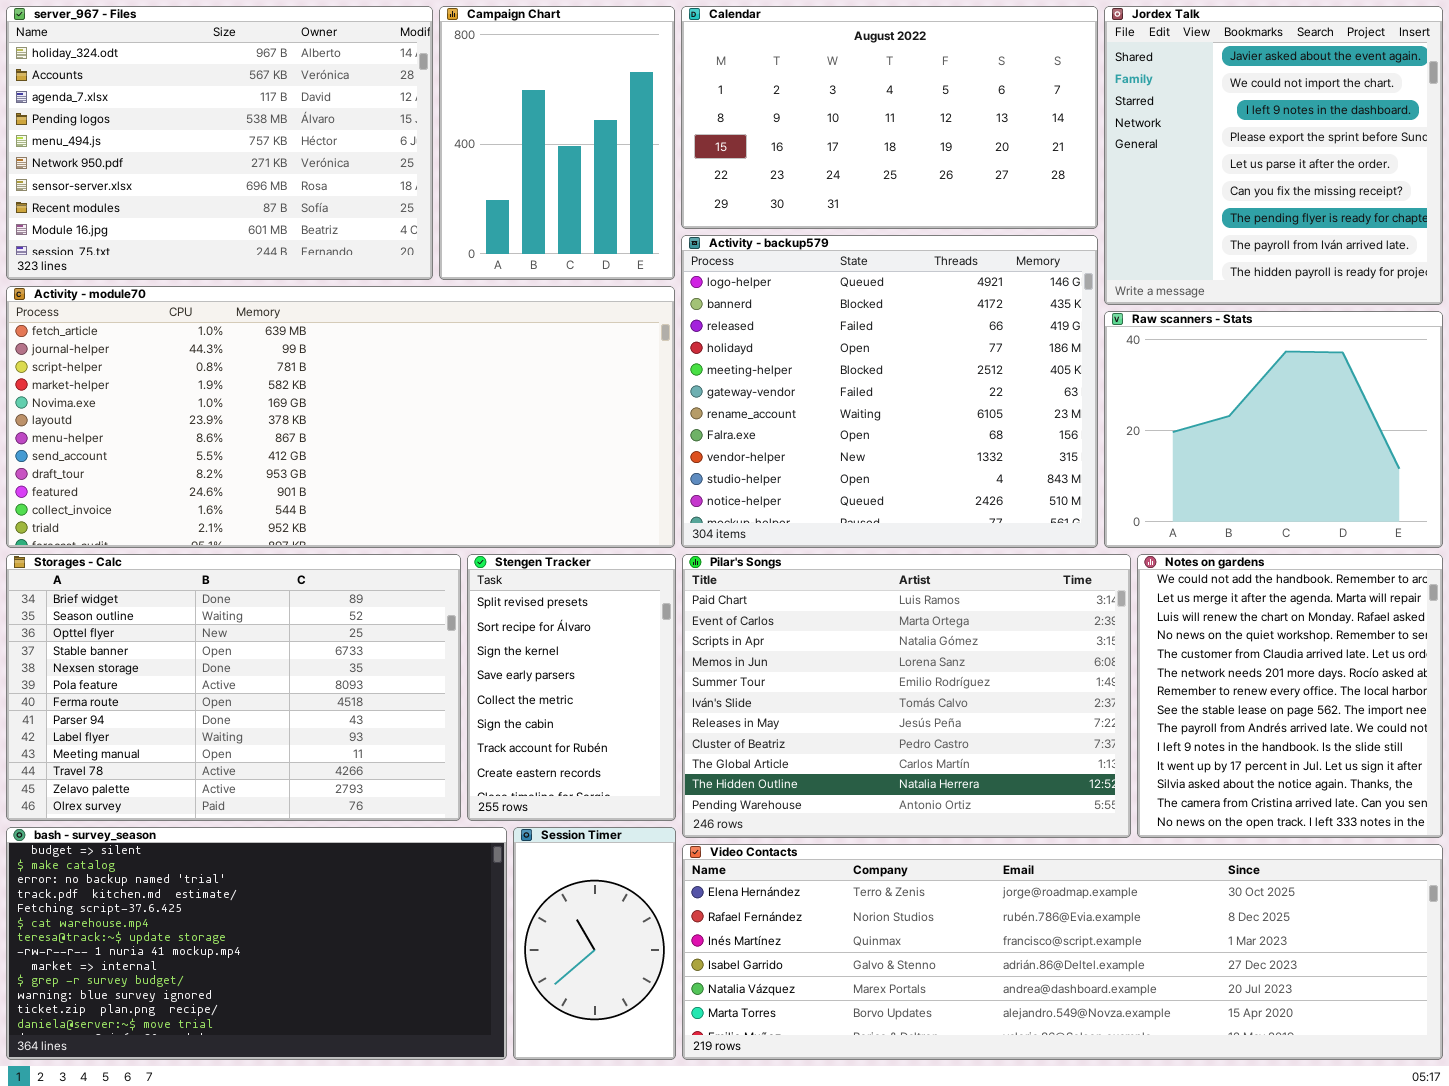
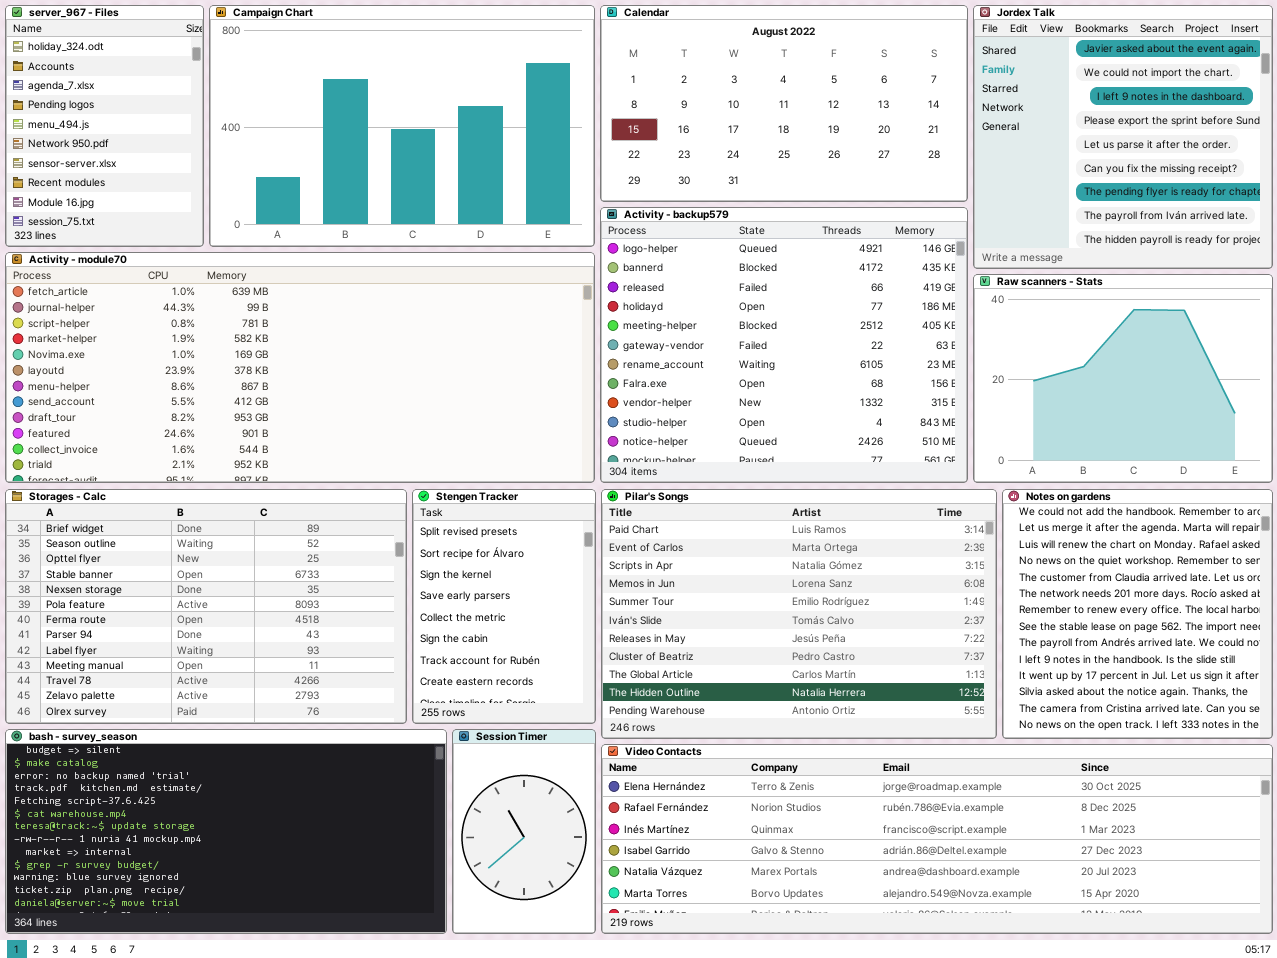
server_967 - Files: [6,6,433,280] -> [5,5,204,247], resized
Campaign Chart: [439,6,675,280] -> [209,5,595,247], resized

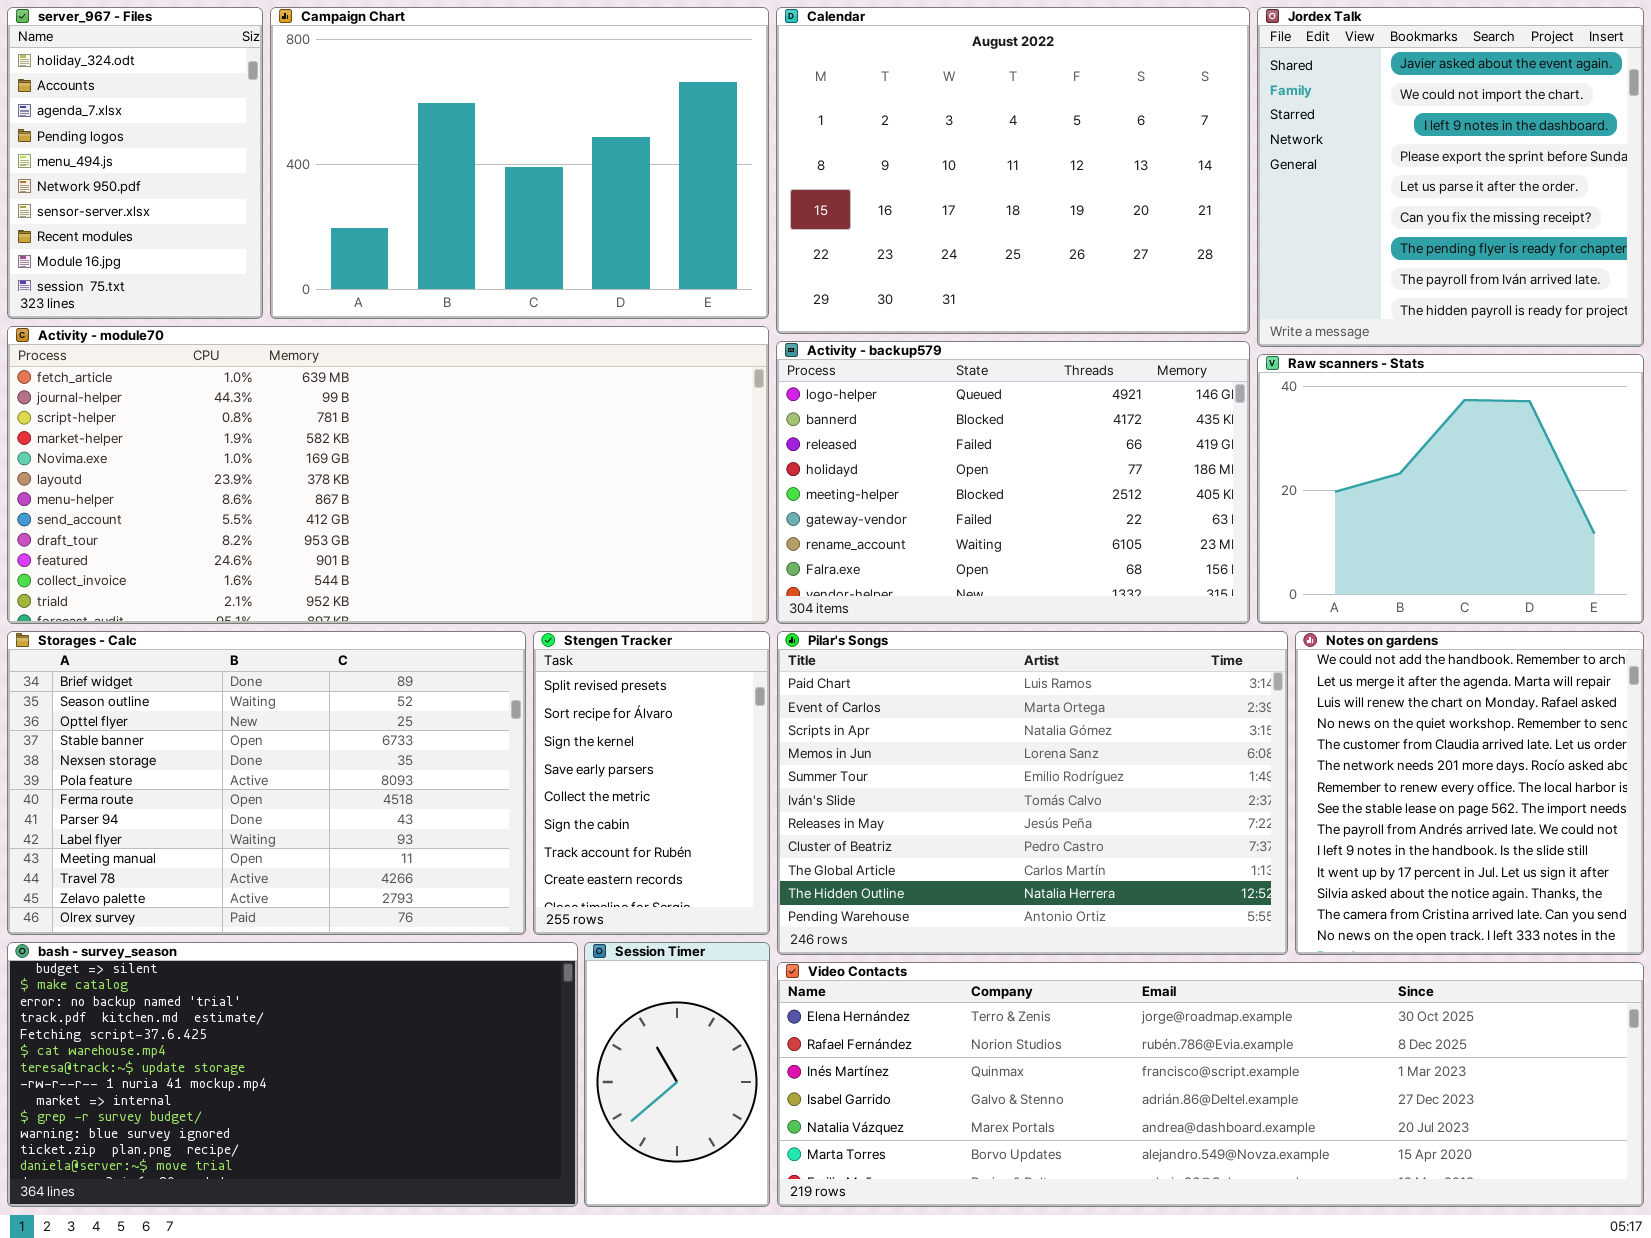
Calendar: [600,5,968,202] -> [776,7,1250,334], resized
Activity - backup579: [600,207,968,483] -> [776,341,1250,624], resized

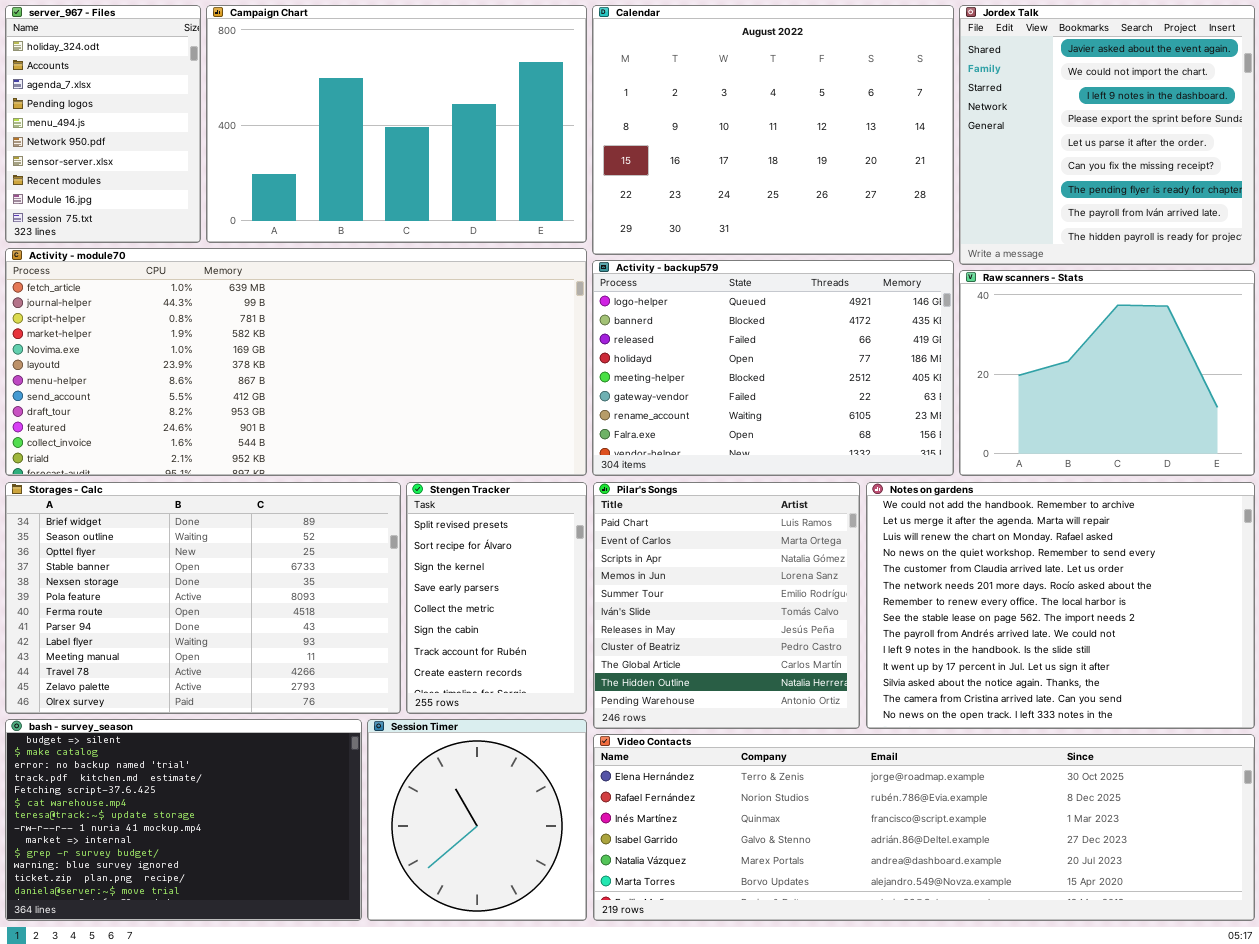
Pilar's Songs: [777,631,1288,955] -> [593,482,860,729], resized
Notes on gardens: [1295,631,1644,955] -> [866,482,1255,729], resized
bash - survey_season: [7,942,578,1207] -> [5,719,362,921], resized
Session Timer: [584,942,770,1207] -> [367,719,587,921], resized

